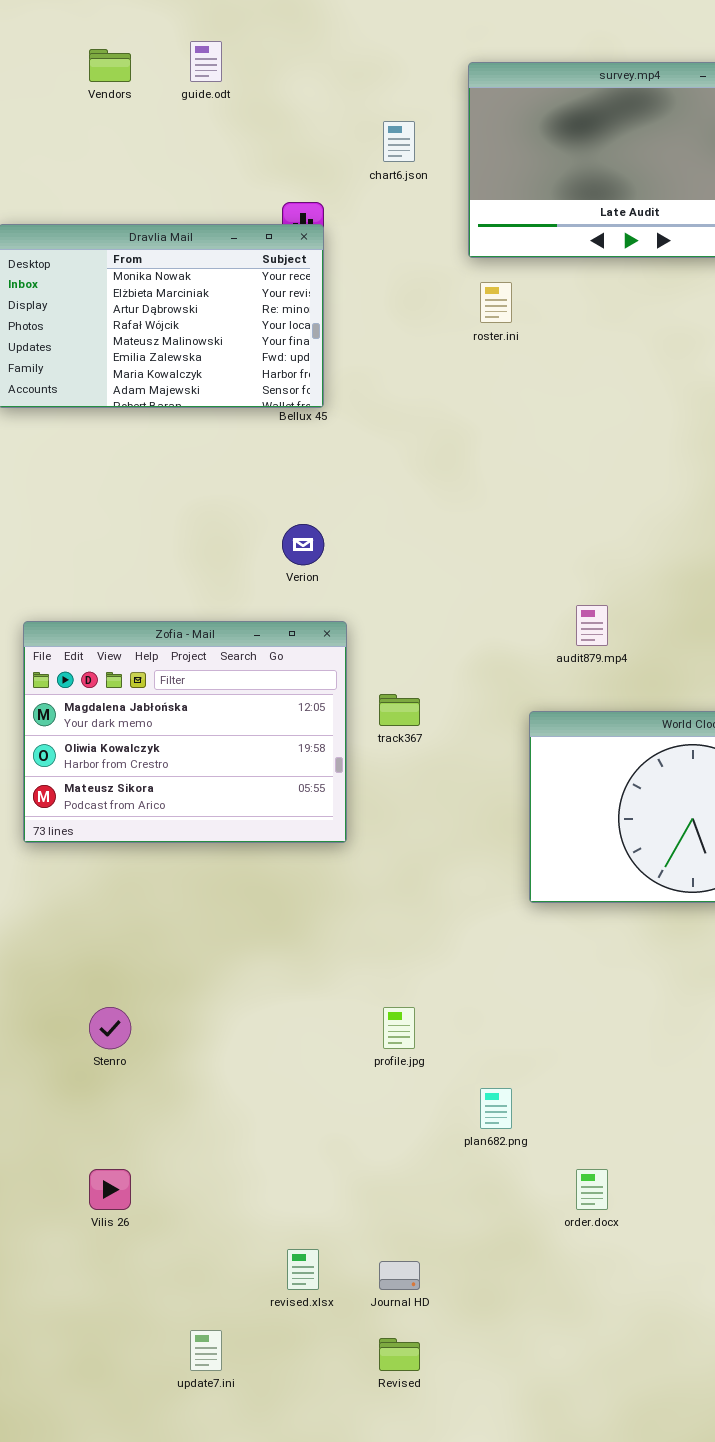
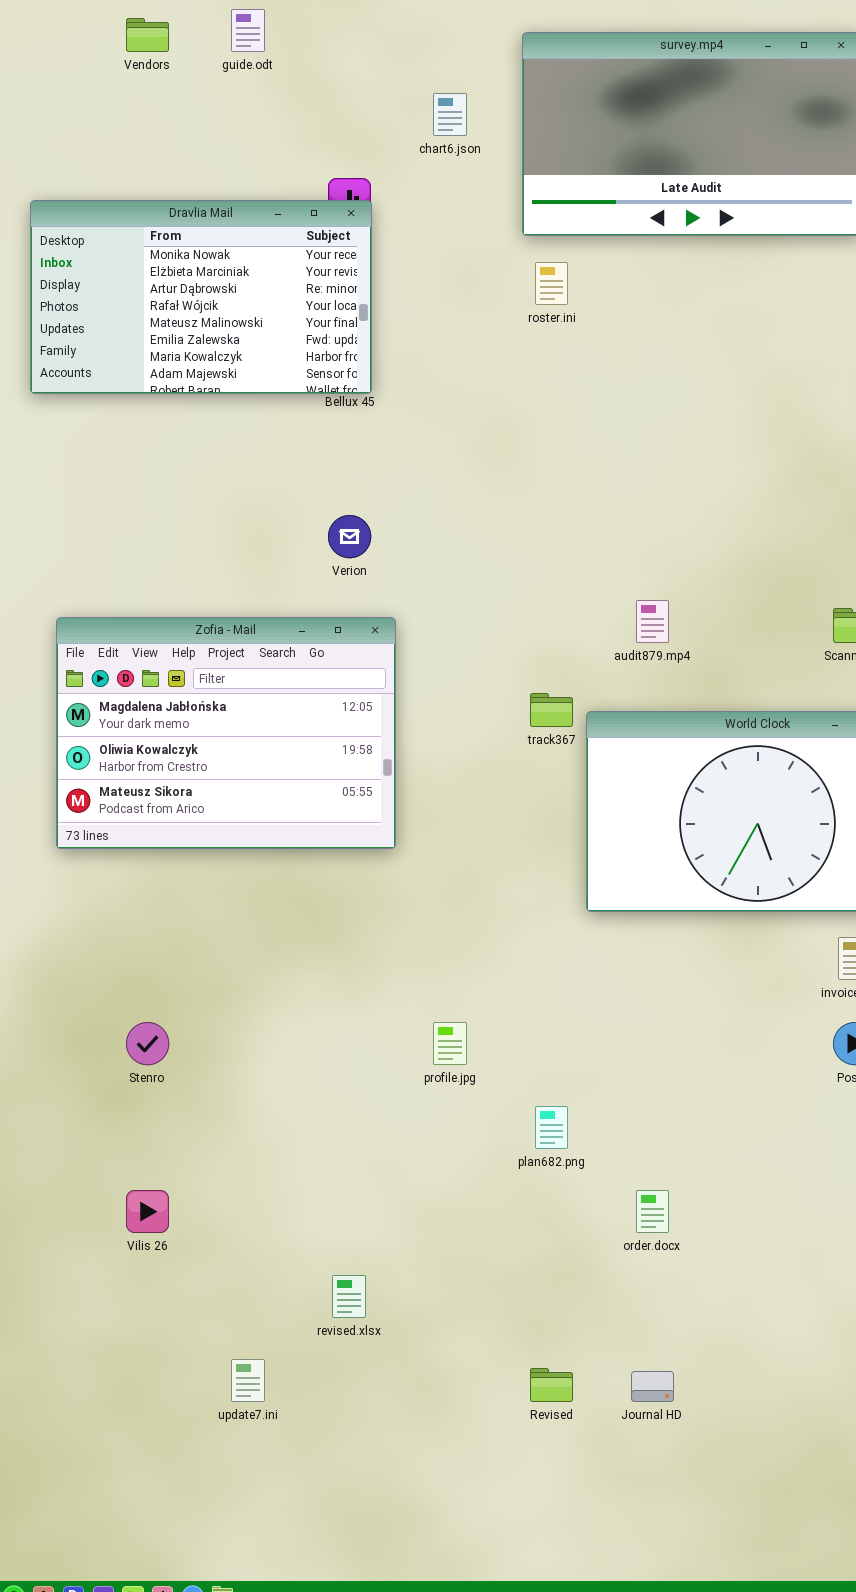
track367: [379,694,420,726] -> [530,693,573,727], moved
Journal HD: [379,1261,420,1290] -> [631,1371,674,1402], moved
Revised: [379,1338,420,1371] -> [530,1368,573,1402], moved

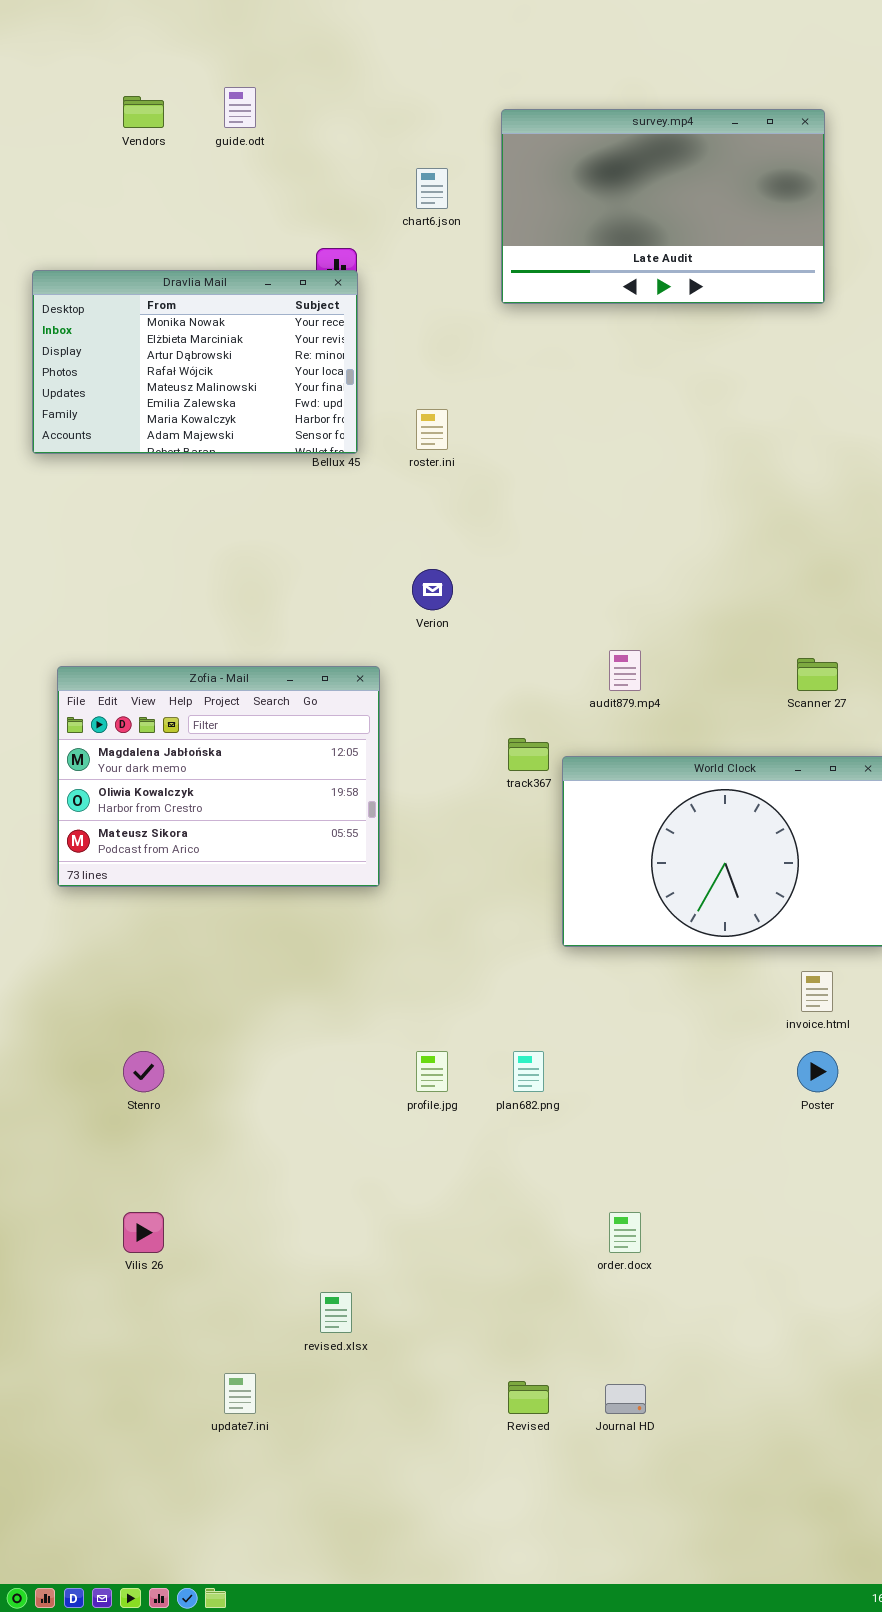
roster.ini: [535,262,568,305] -> [416,409,448,450], moved
Verion: [328,515,371,558] -> [412,569,453,610], moved
plan682.png: [535,1106,568,1149] -> [513,1051,544,1092], moved

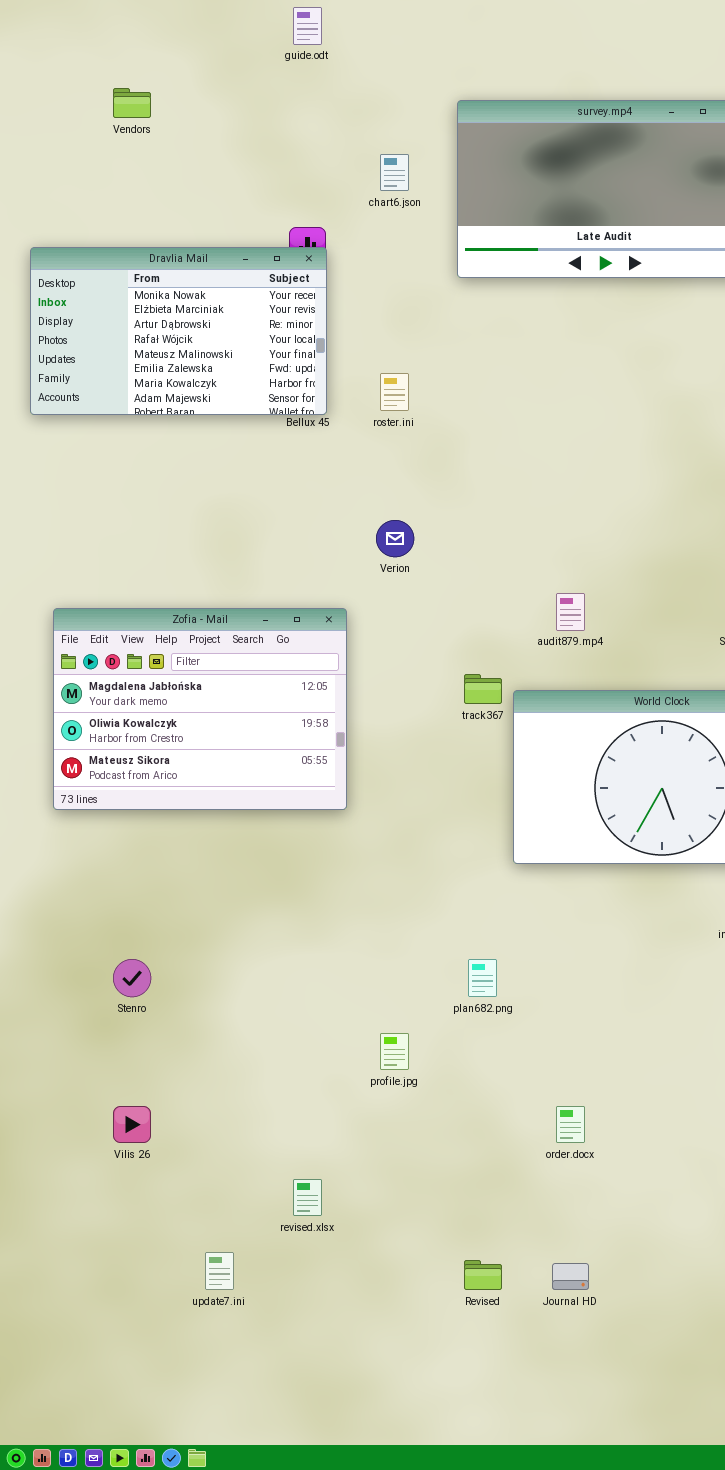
guide.odt: [224,87,256,128] -> [293,7,322,45], moved
profile.jpg: [416,1051,448,1092] -> [380,1033,409,1070], moved

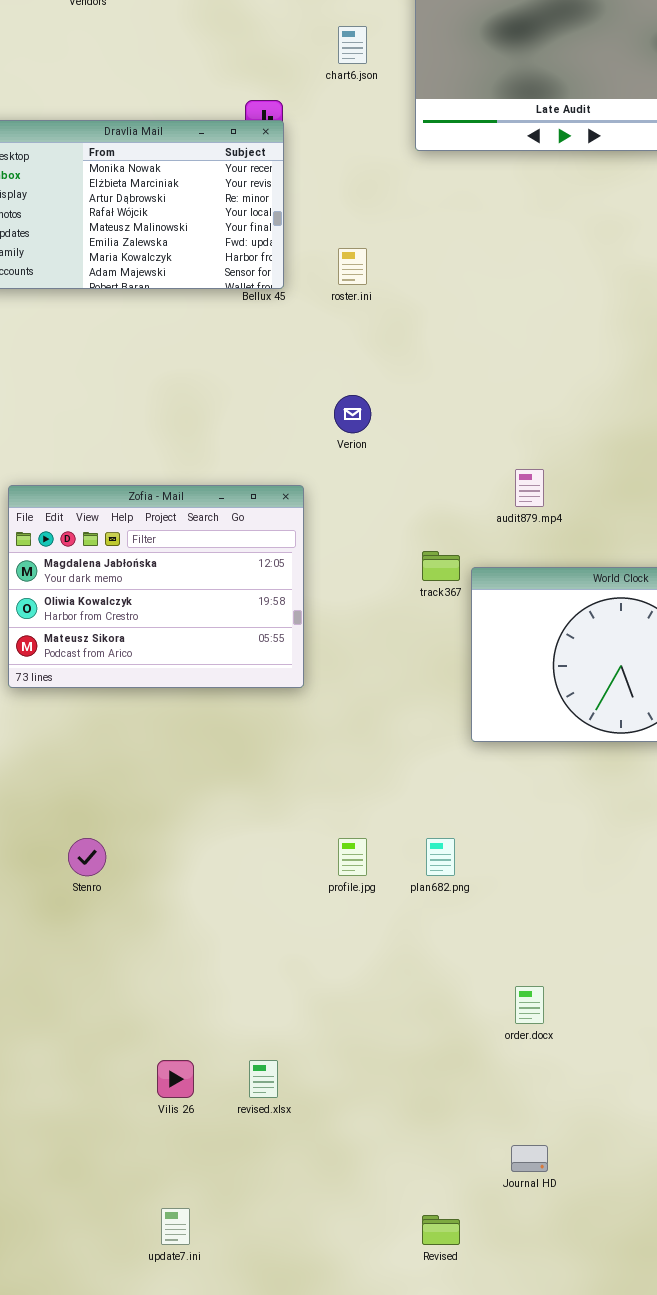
profile.jpg: [380,1033,409,1070] -> [338,838,367,876], moved
Vilis 26: [113,1106,151,1143] -> [157,1060,194,1098], moved
update7.ini: [205,1252,234,1290] -> [161,1208,190,1245], moved
Revised: [464,1260,502,1290] -> [422,1215,460,1245], moved

